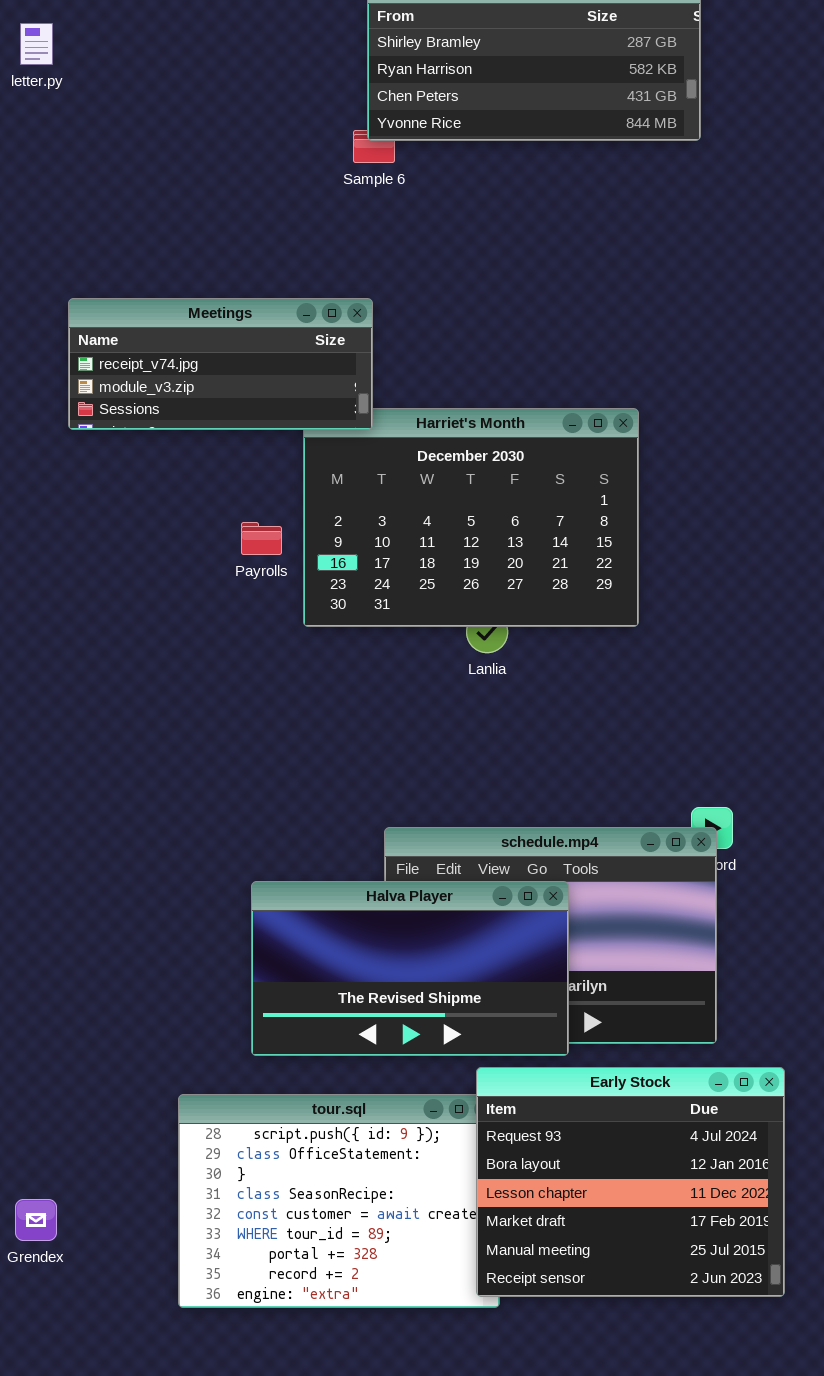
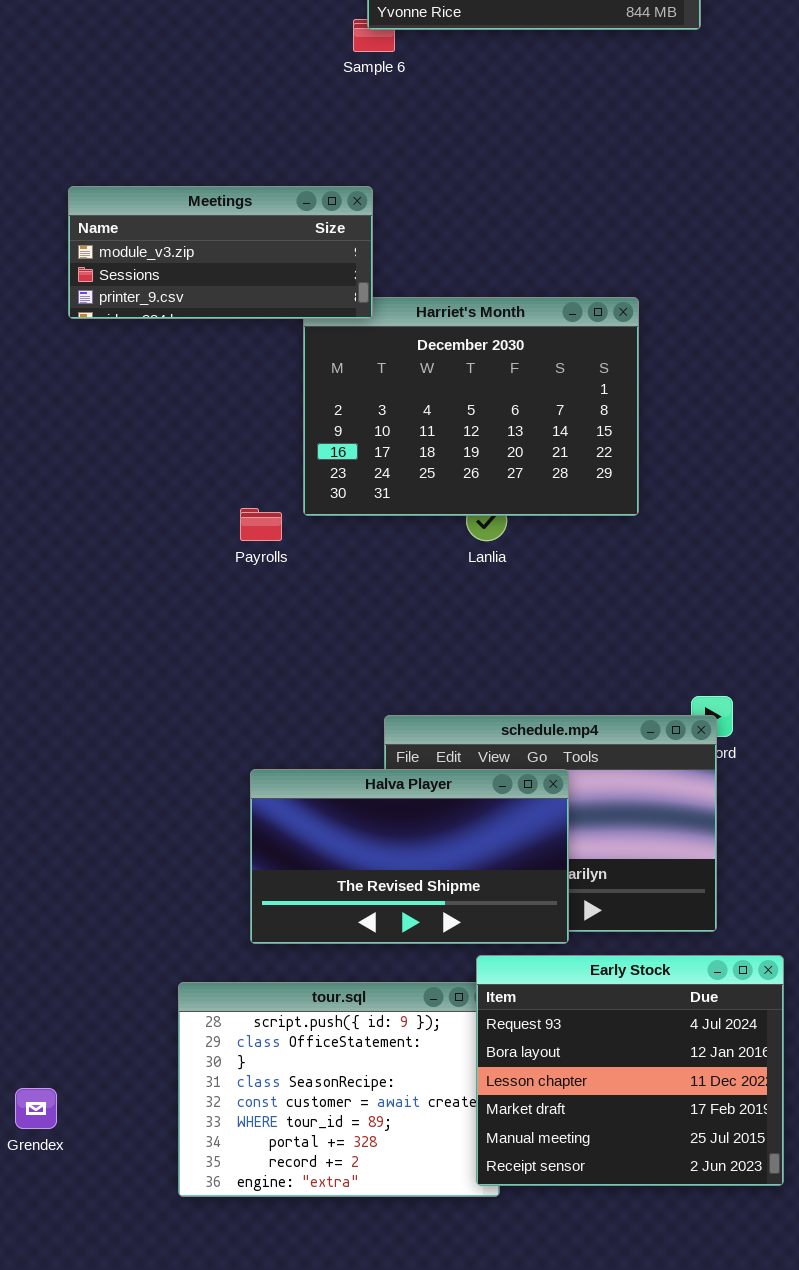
Meetings: [68,298,373,430] -> [68,186,373,319], scrolled down 1 row
Payrolls: [241,522,282,555] -> [240,508,282,541], moved

